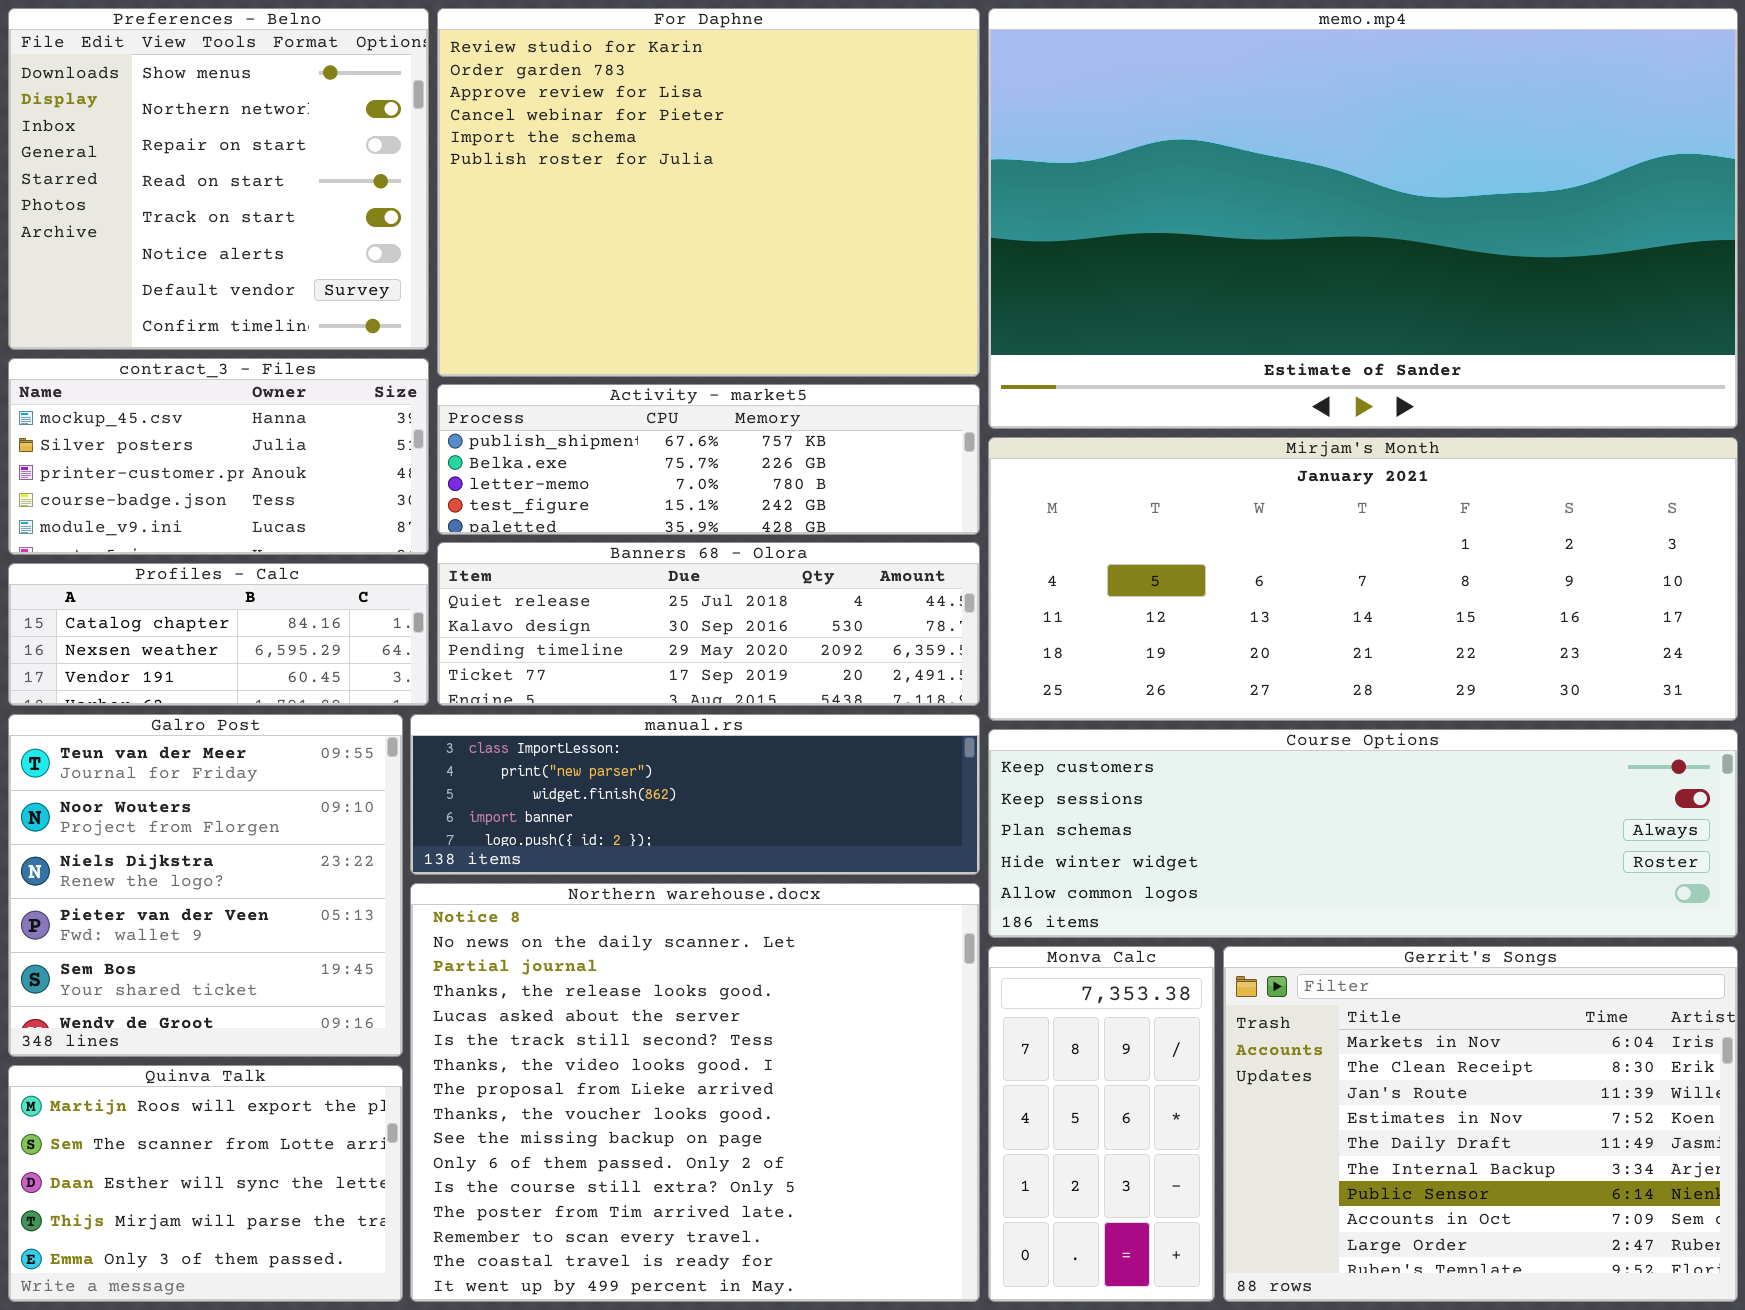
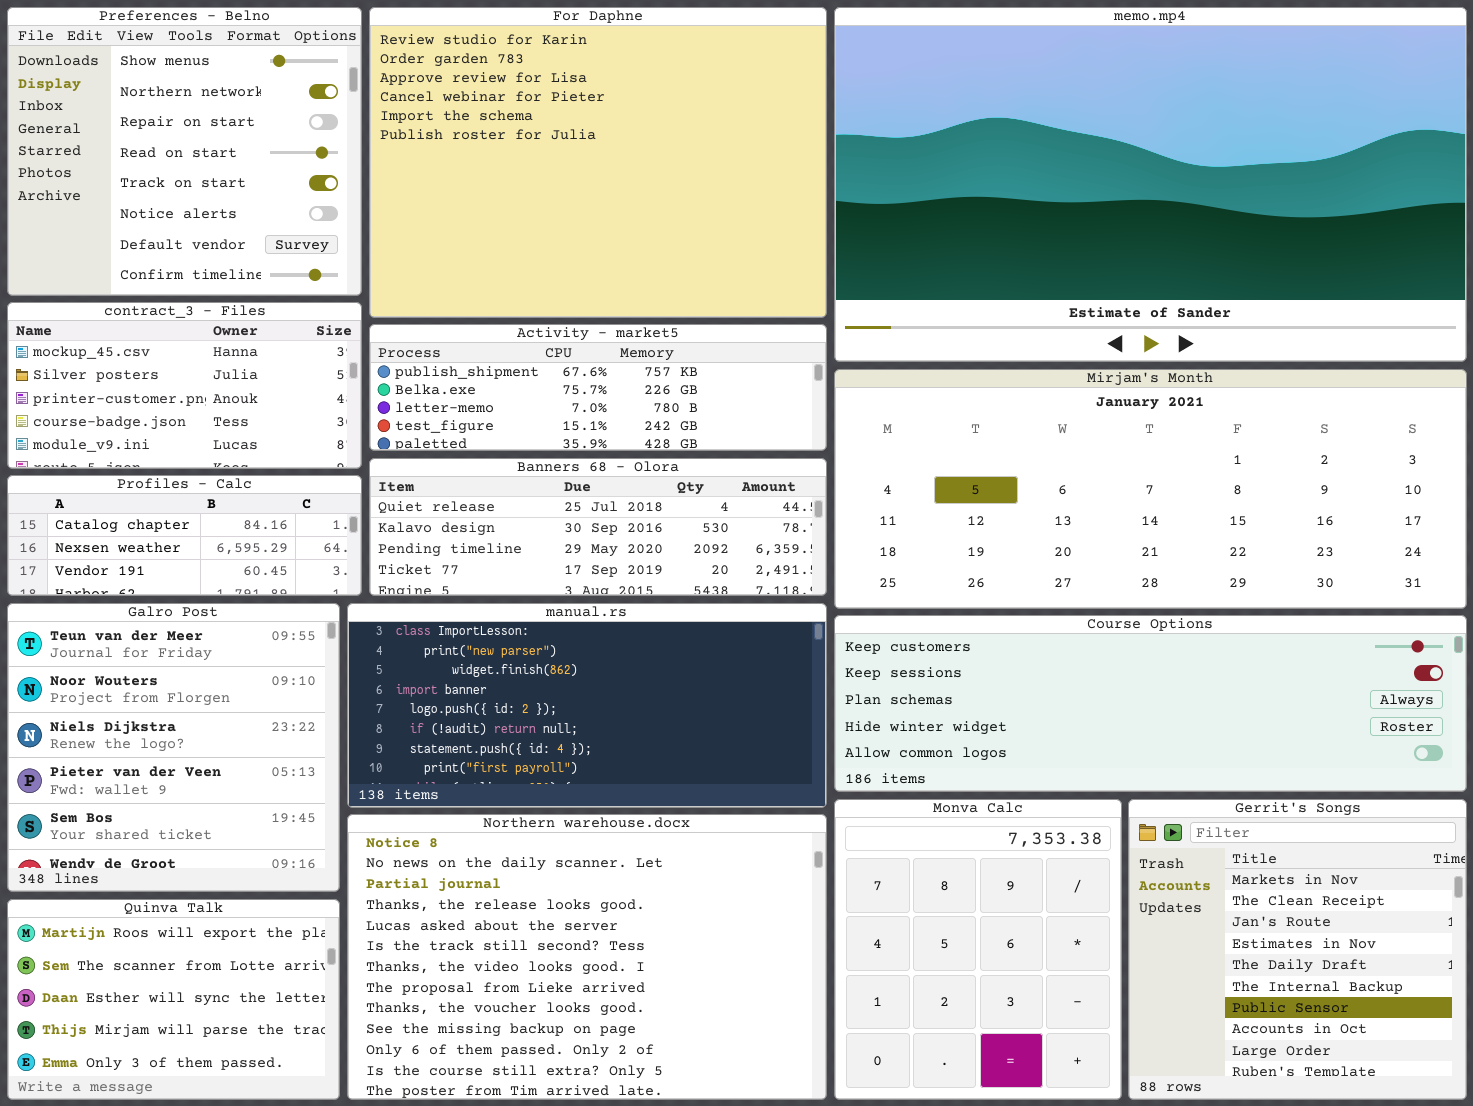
manual.rs: [410,714,980,875] -> [347,603,827,808], resized
Northern warehouse.docx: [410,883,980,1302] -> [347,814,827,1100], resized
Monva Calc: [988,946,1215,1302] -> [834,799,1122,1100], resized
Gerrit's Songs: [1223,946,1738,1302] -> [1128,799,1467,1100], resized

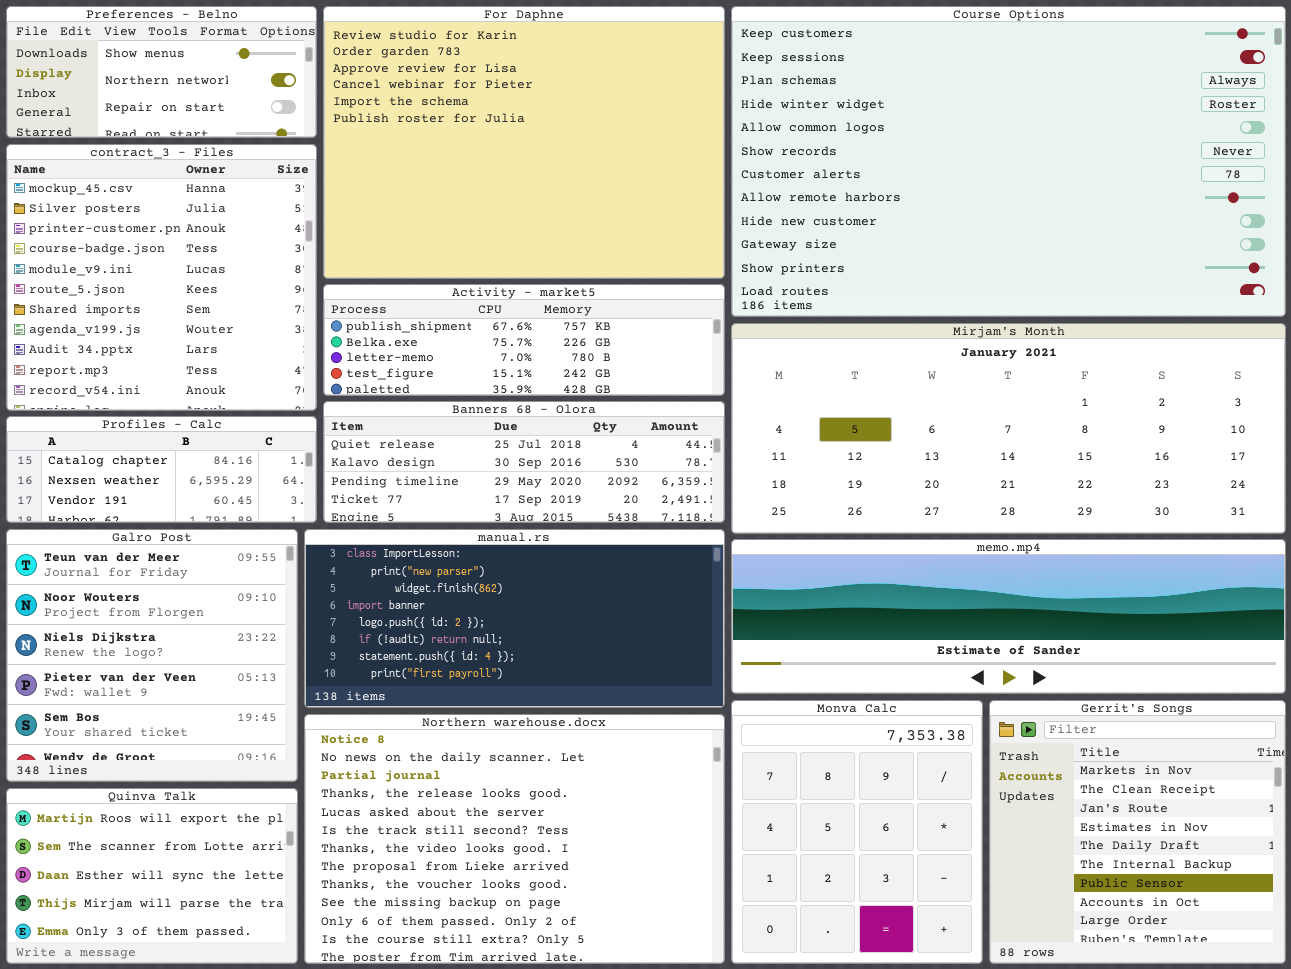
Preferences - Belno: [7,7,362,296] -> [6,6,317,138], resized
memo.mp4: [834,7,1467,362] -> [731,539,1286,694], moved, resized
contract_3 - Files: [7,302,362,469] -> [6,144,317,411], resized
Course Options: [834,615,1467,792] -> [731,6,1286,317], moved, resized

